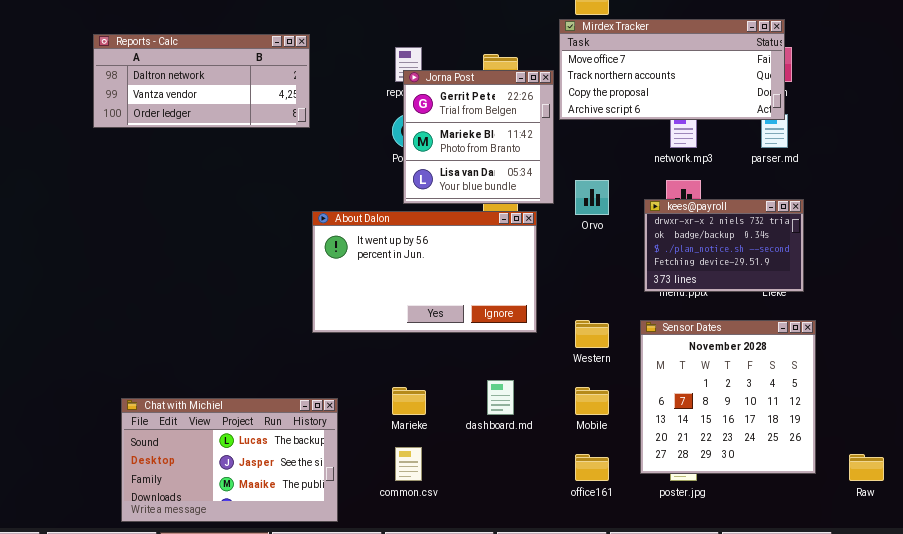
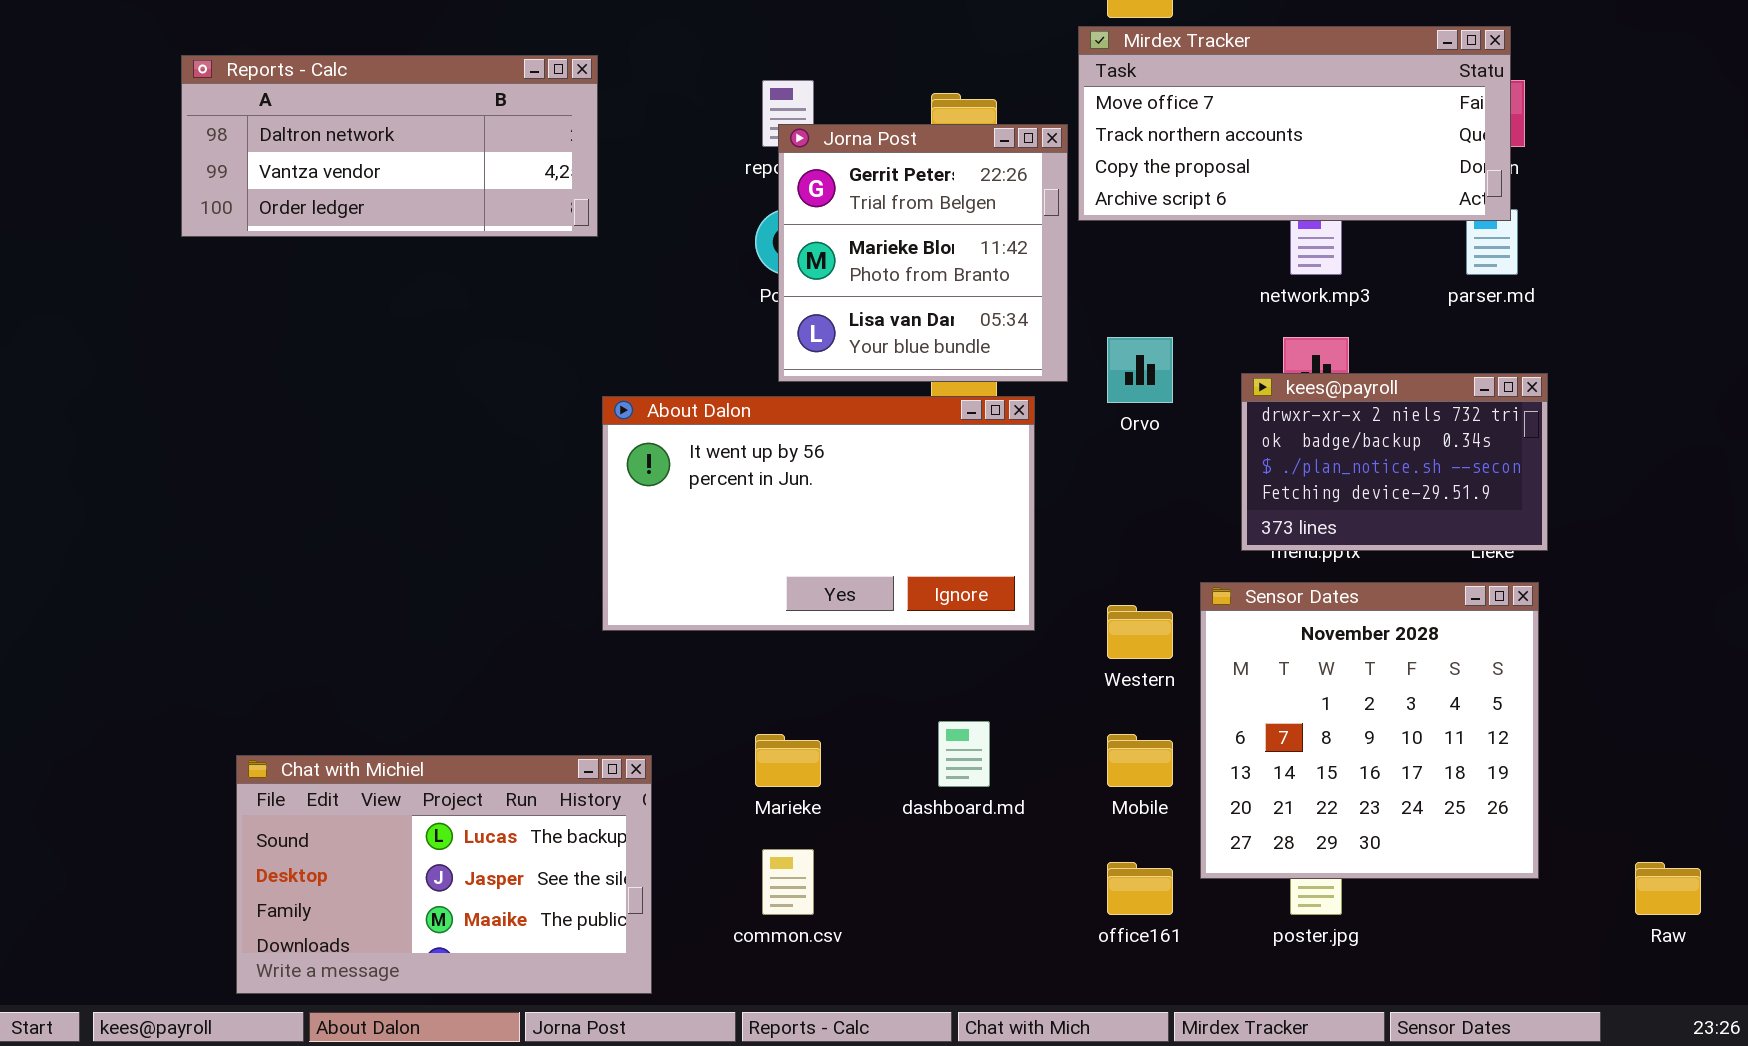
Sensor Dates: [640,320,816,474] -> [1200,582,1539,879], moved

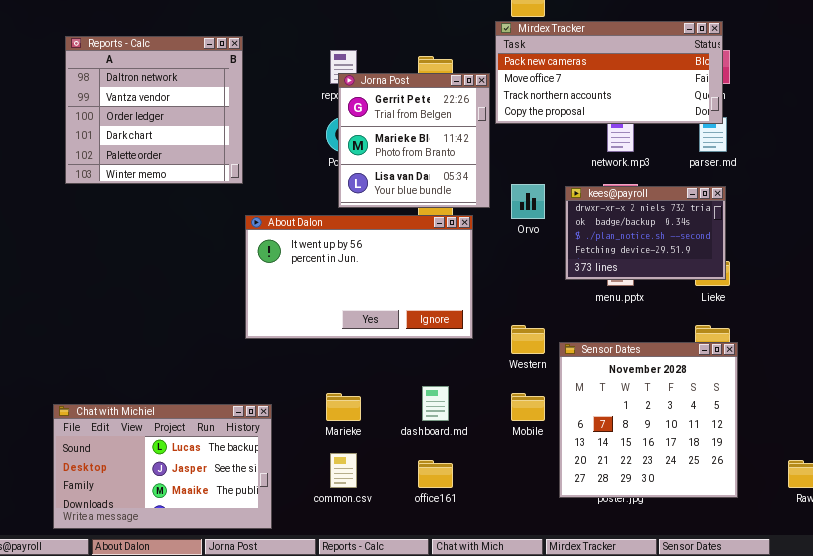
Mirdex Tracker: [1078,26,1511,221] -> [495,21,723,124], scrolled up 1 row
Reports - Calc: [181,55,598,237] -> [65,36,243,184], resized
kees@payroll: [1241,373,1548,551] -> [565,186,726,280], moved
Sensor Dates: [1200,582,1539,879] -> [559,342,738,498], moved
office161: [1107,862,1173,915] -> [418,460,453,488], moved

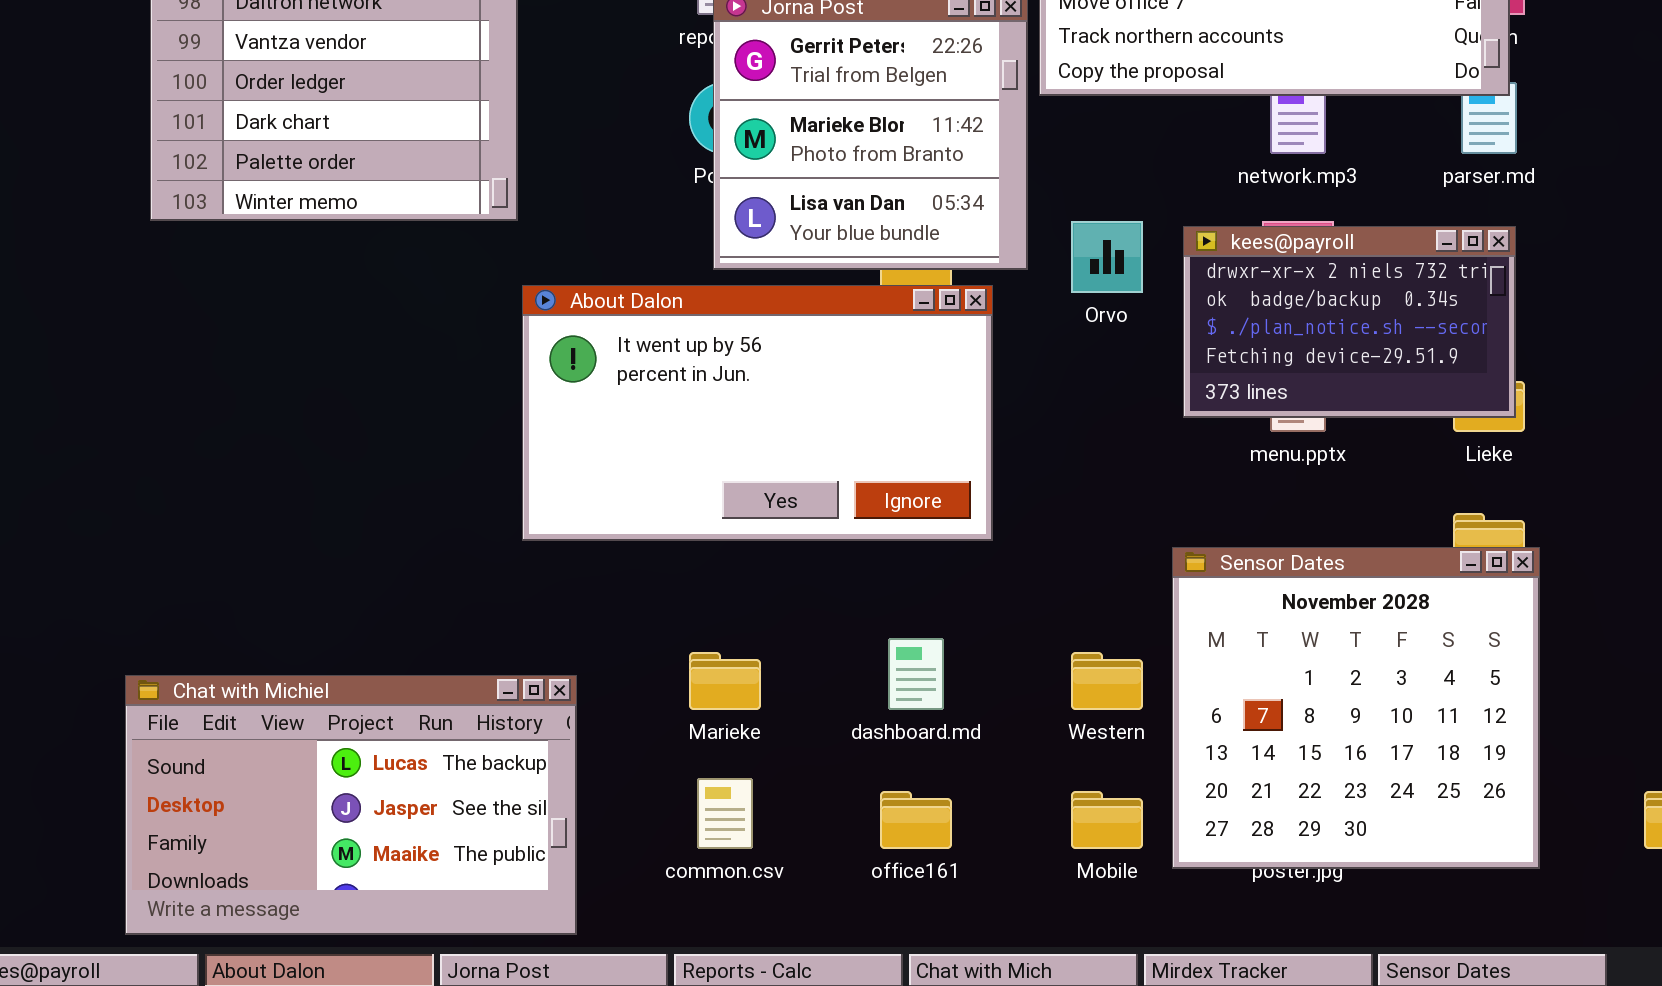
Western: [511,325,545,354] -> [1071,652,1143,710], moved
Mobile: [511,393,545,421] -> [1071,791,1143,849], moved

